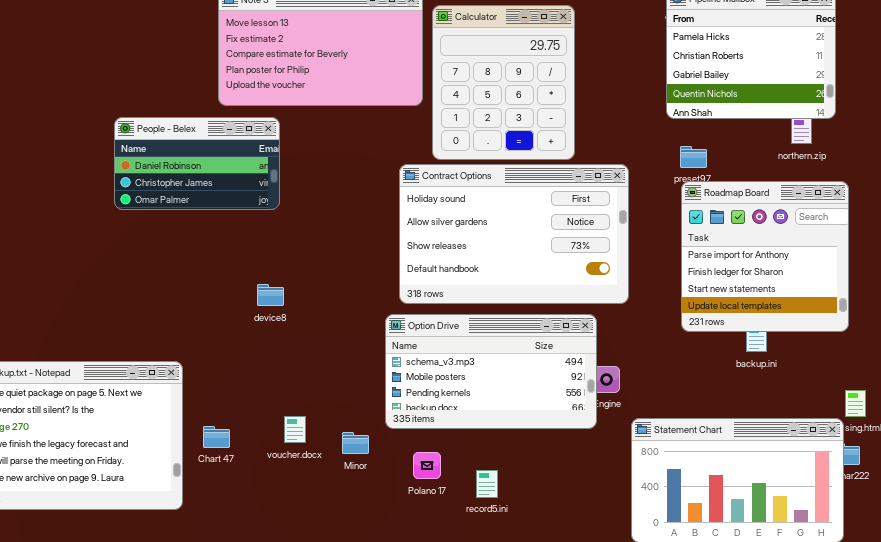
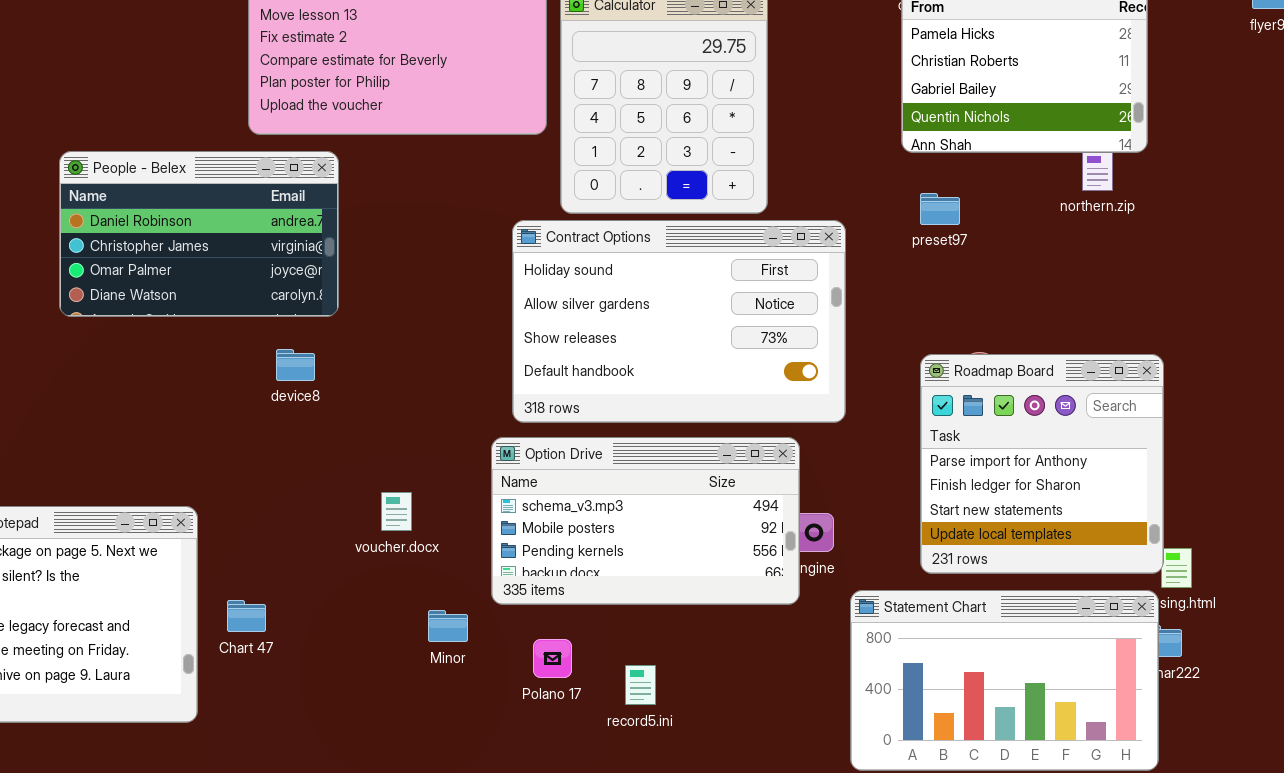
People - Belex: [114,117,280,210] -> [59,151,339,317], resized
Roadmap Board: [681,181,849,332] -> [920,354,1164,574], moved
device8: [257,284,284,306] -> [276,349,315,381], moved
voucher.docx: [284,416,306,443] -> [381,492,412,531], moved

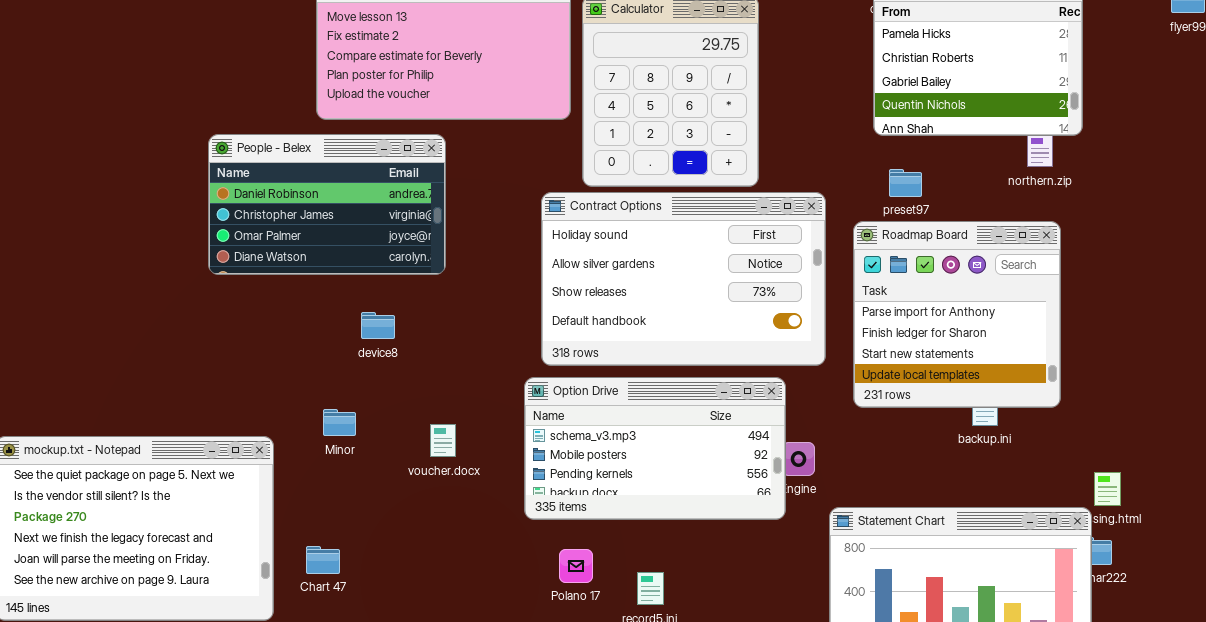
People - Belex: [59,151,339,317] -> [208,134,446,275], moved
device8: [276,349,315,381] -> [361,312,395,339], moved
Roadmap Board: [920,354,1164,574] -> [853,221,1061,408], moved
Chart 47: [227,600,266,632] -> [306,546,340,574], moved
Minor: [428,610,468,642] -> [323,409,356,436], moved

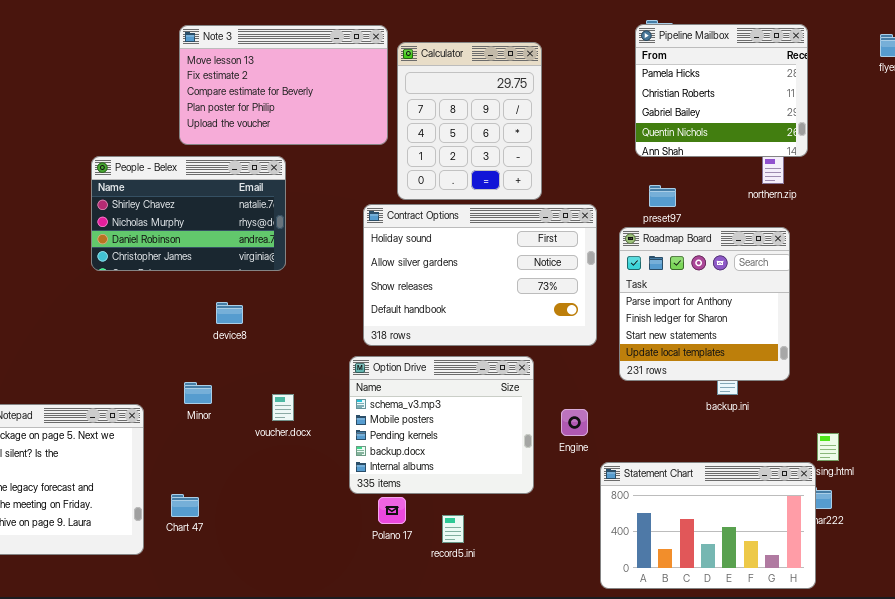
People - Belex: [208,134,446,275] -> [91,156,286,271], scrolled up 2 rows
Option Drive: [524,377,786,520] -> [349,356,534,494], resized

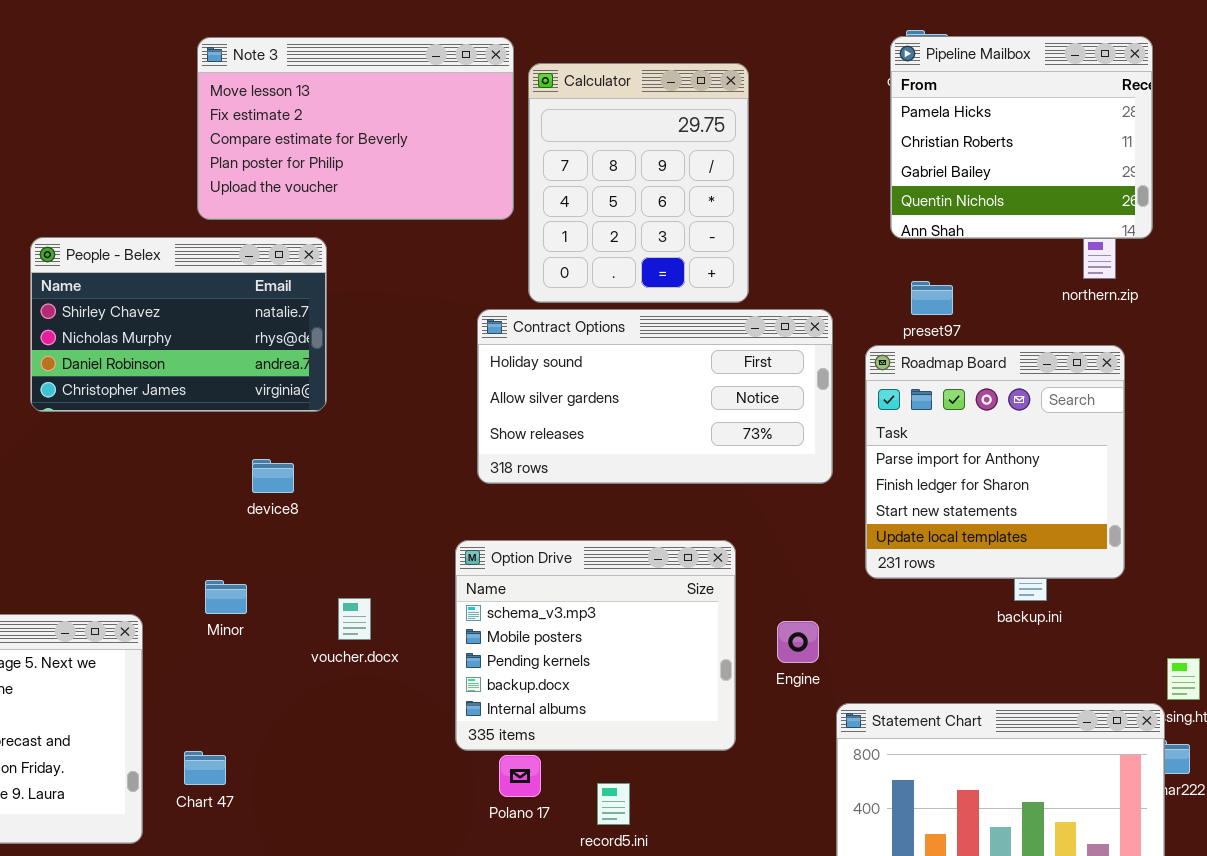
People - Belex: [91,156,286,271] -> [30,237,327,412], moved
Contract Options: [363,204,597,346] -> [477,309,833,484], resized

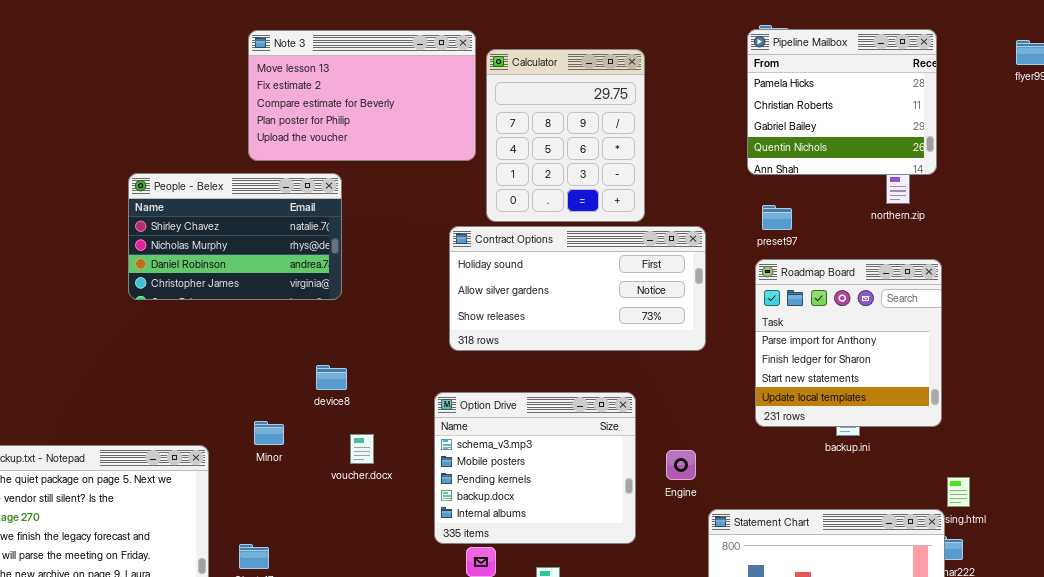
Roadmap Board: [865,345,1125,579] -> [755,259,942,427], moved
device8: [252,459,294,493] -> [316,365,347,390], moved

